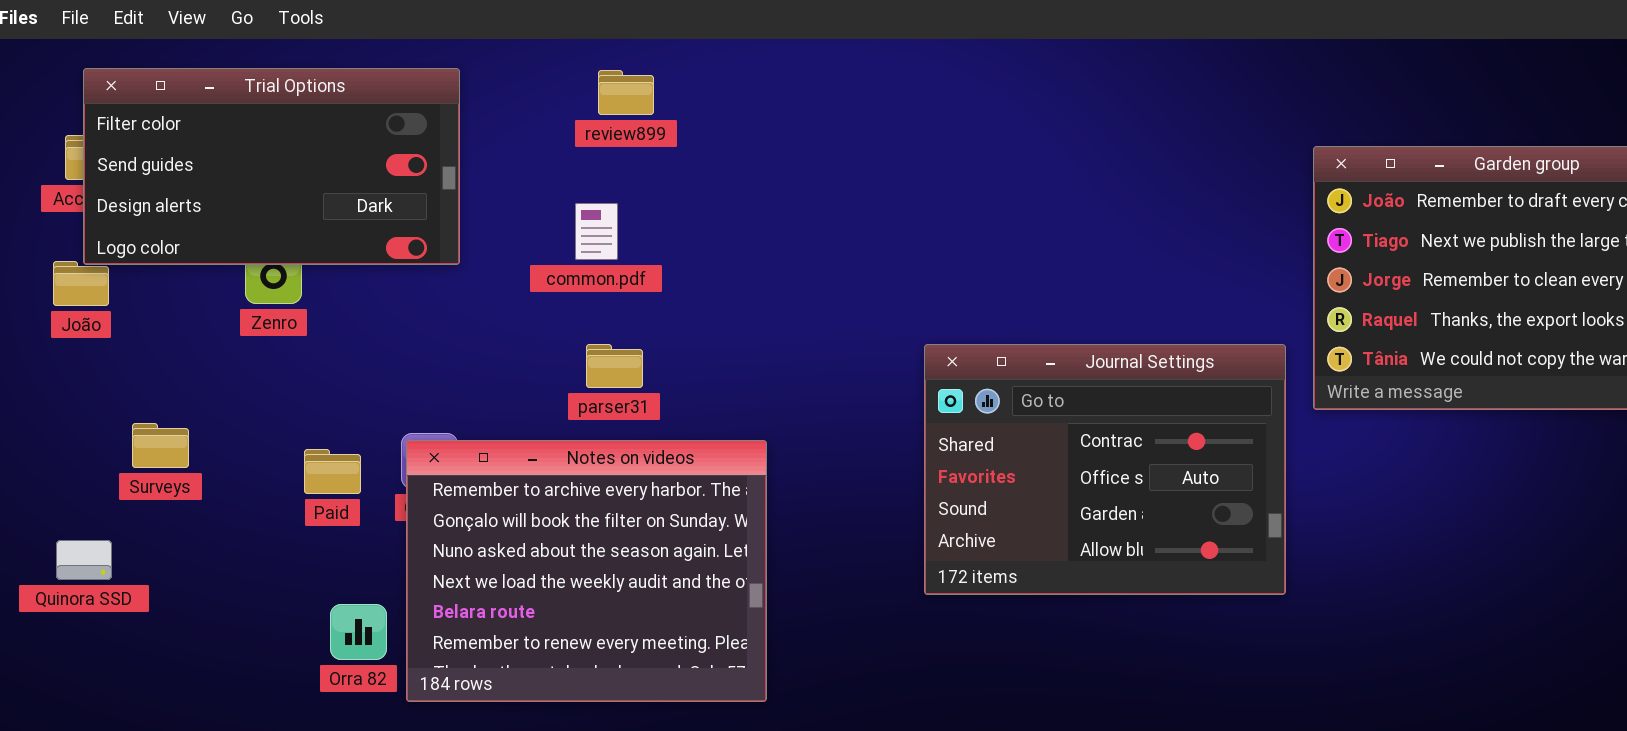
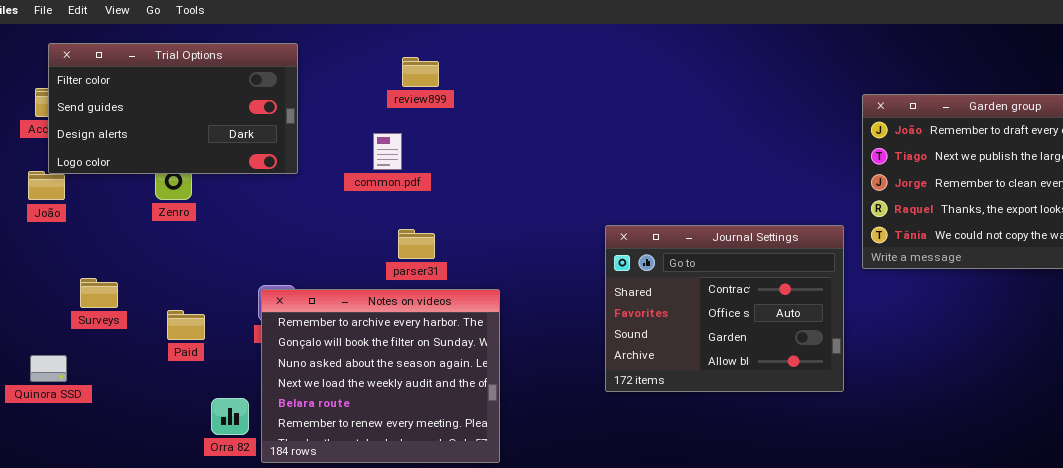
review899: [598,70,654,115] -> [402,57,439,87], moved
parser31: [586,344,643,388] -> [398,229,435,259], moved
Paid: [304,449,361,494] -> [167,310,205,340], moved

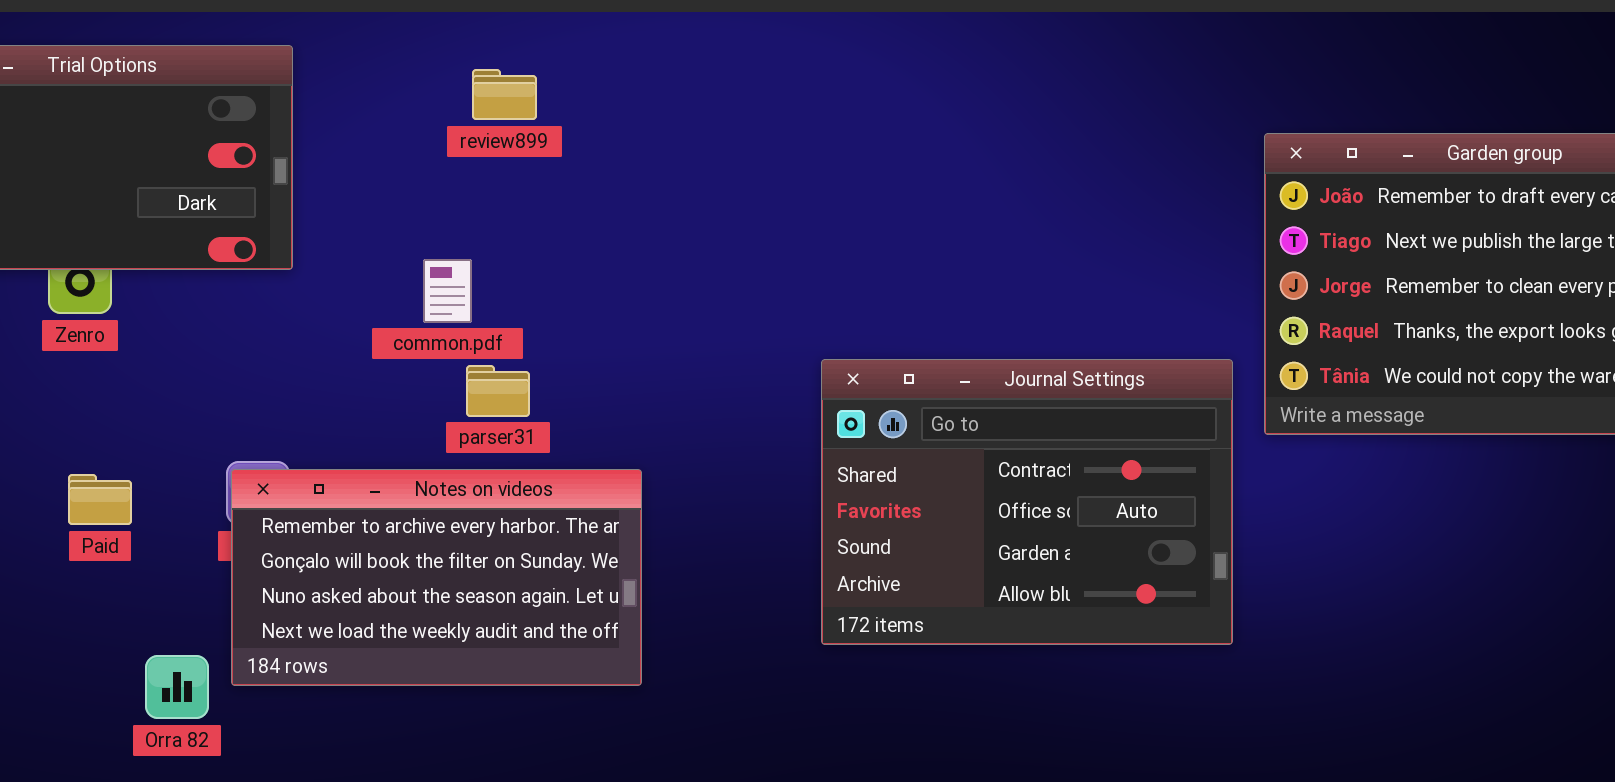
common.pdf: [373,133,402,170] -> [423,259,472,323], moved
Notes on videos: [261,289,500,463] -> [231,469,642,686], resized
Paid: [167,310,205,340] -> [68,474,132,525], moved

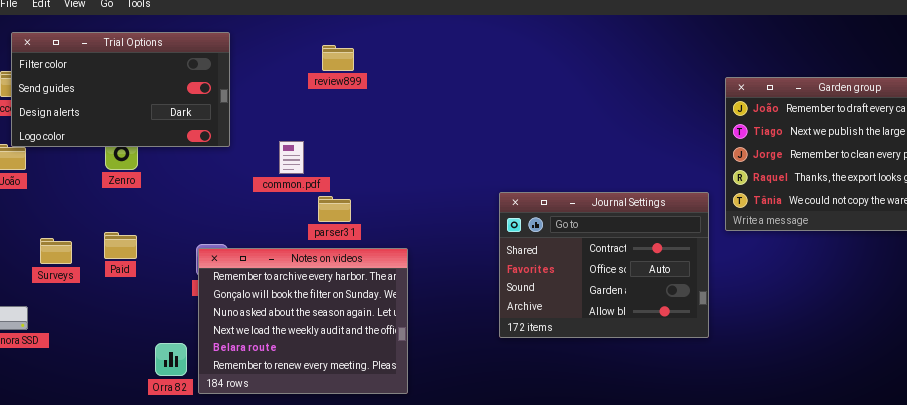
common.pdf: [423,259,472,323] -> [279,141,304,174], moved
Notes on videos: [231,469,642,686] -> [198,248,408,394], resized
Paid: [68,474,132,525] -> [104,232,137,259], moved

